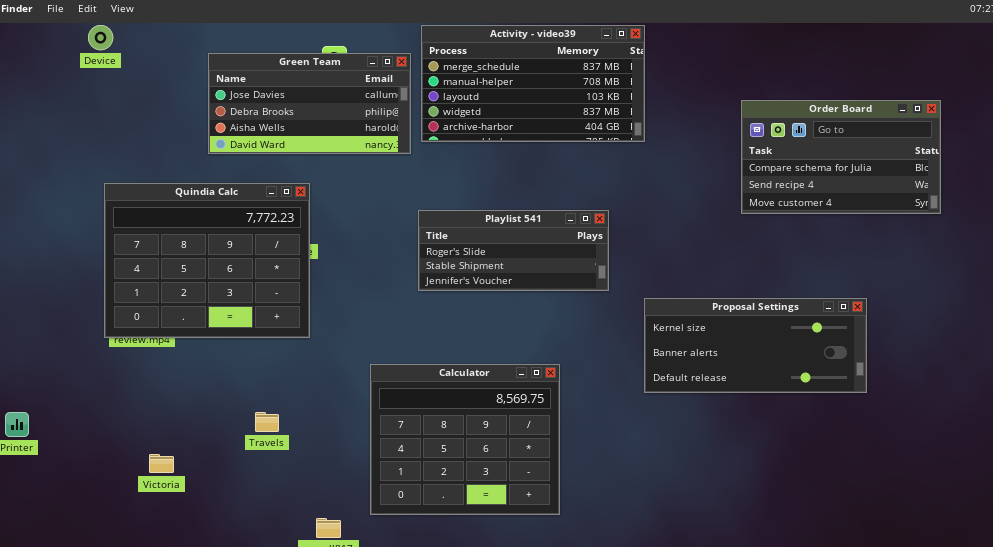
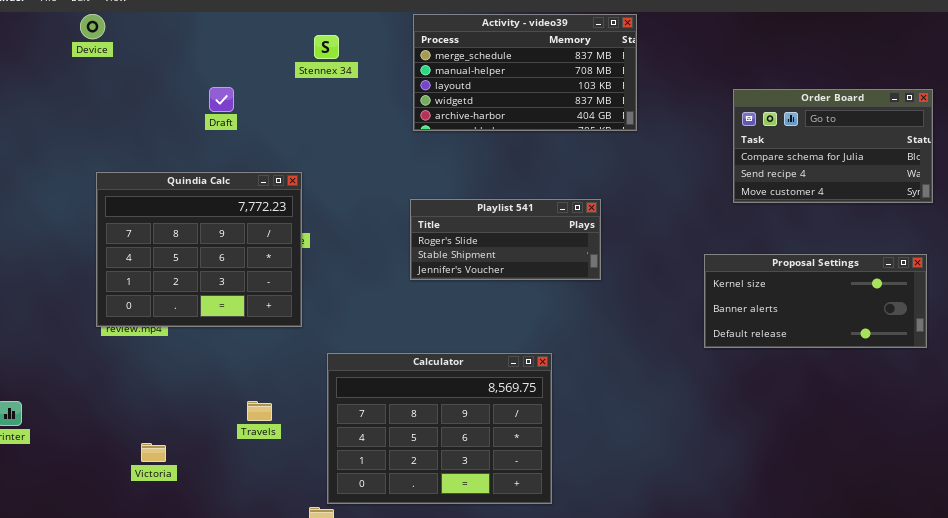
Green Team: [208,53,411,154] -> none, closed
Proposal Settings: [644,298,867,393] -> [704,254,927,348], moved
Calculator: [370,364,560,515] -> [327,353,552,504], resized

